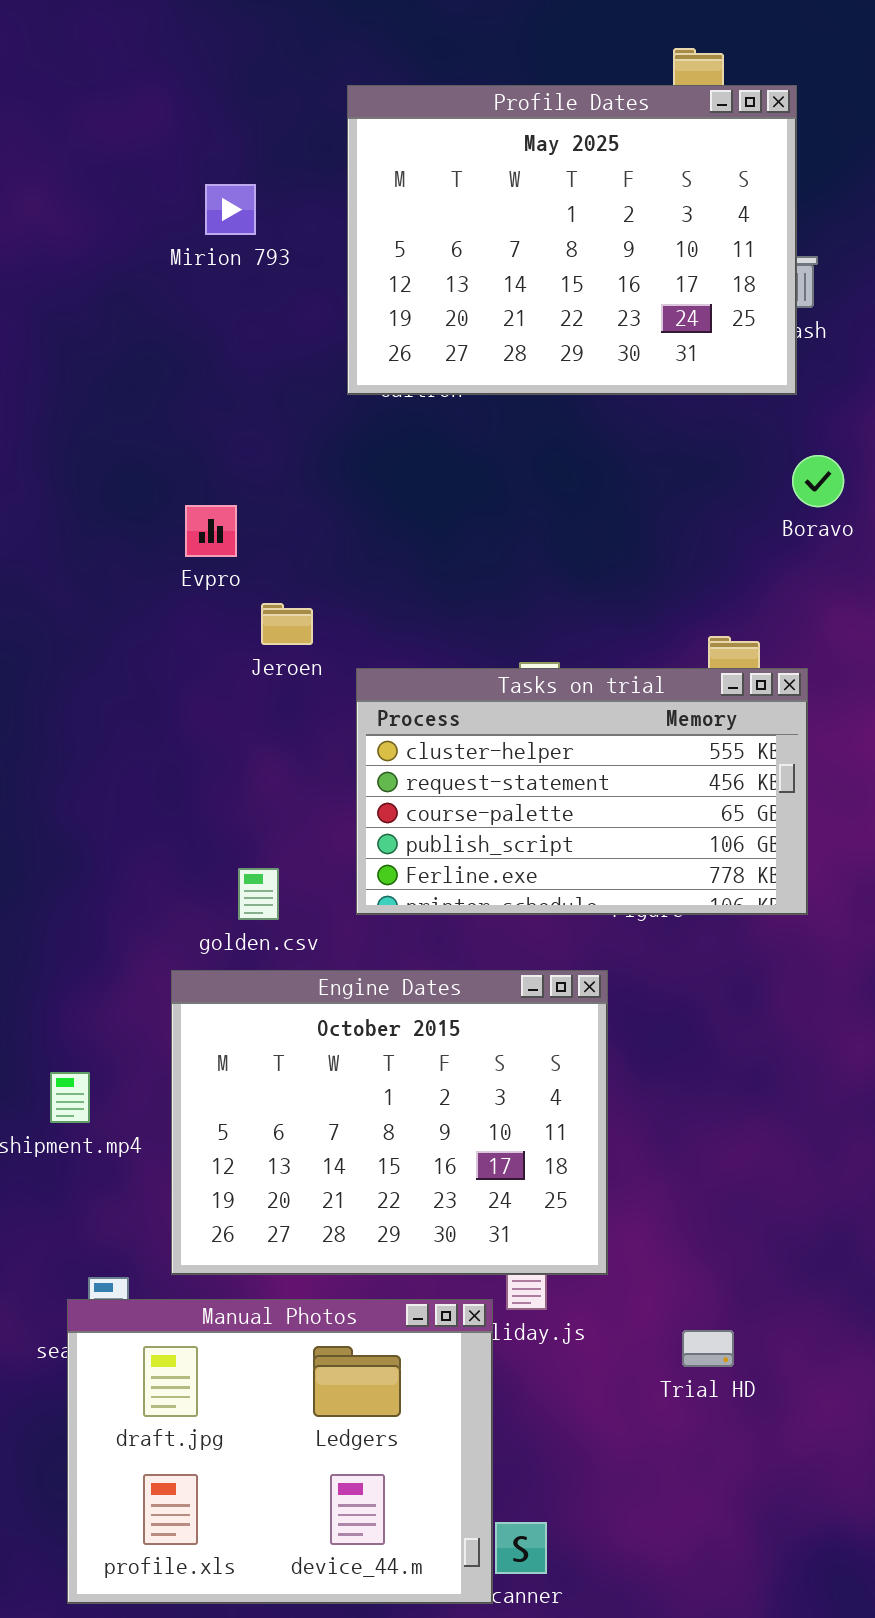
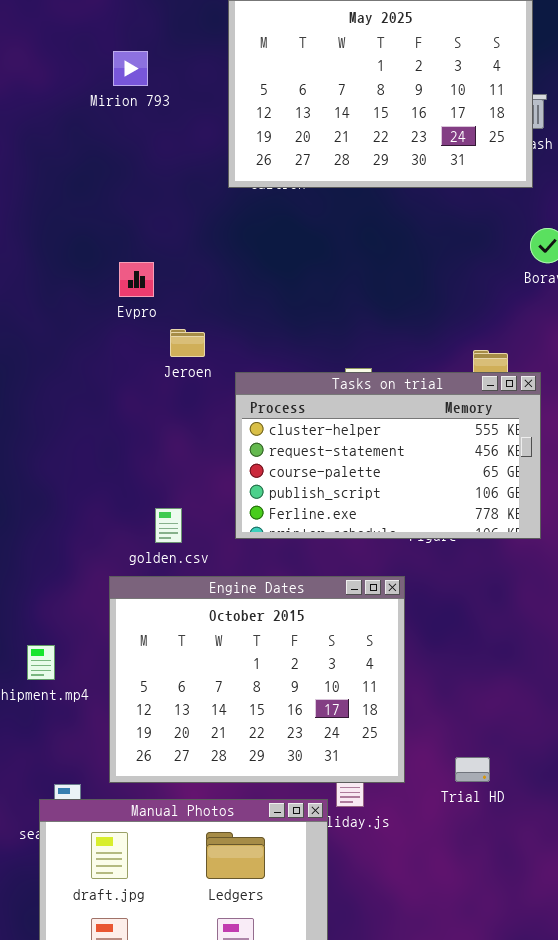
Mirion 793: [205,184,256,235] -> [113,51,148,86], moved
Trial HD: [682,1330,734,1367] -> [455,757,490,782], moved

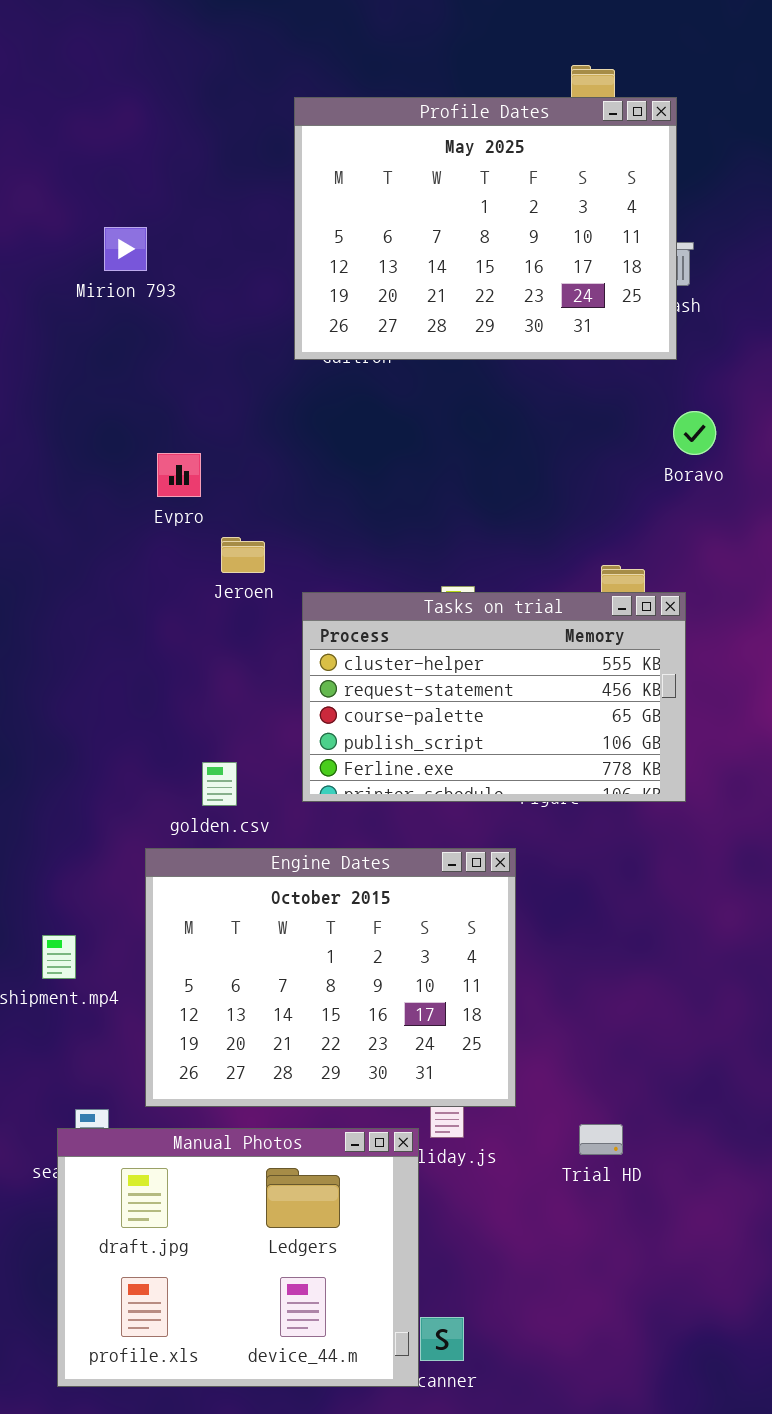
Mirion 793: [113,51,148,86] -> [104,227,147,271], moved
Trial HD: [455,757,490,782] -> [579,1124,623,1155], moved

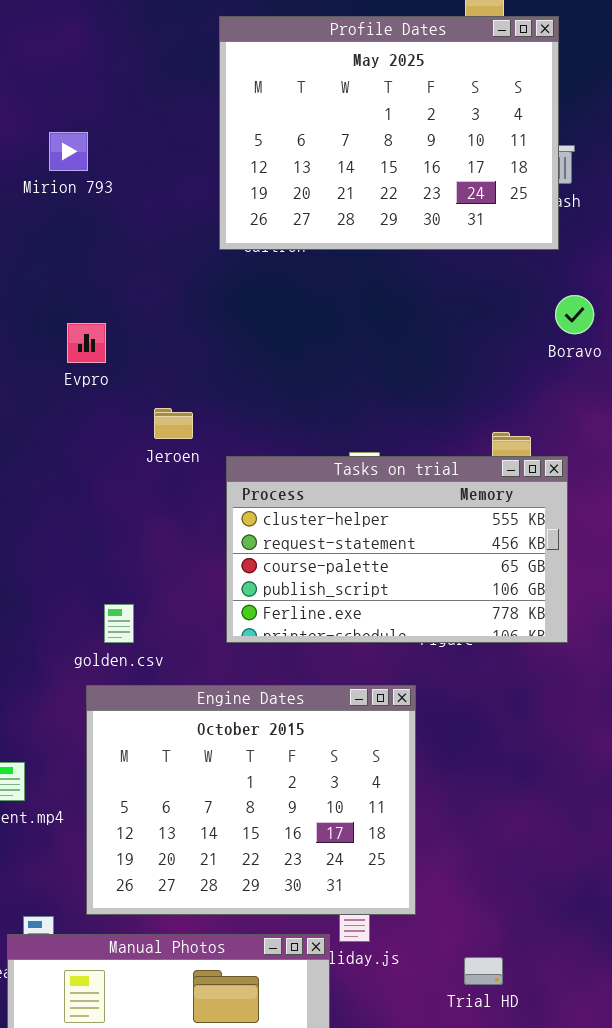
Evpro: [157,453,201,497] -> [67,323,106,363], moved
golden.csv: [202,762,237,806] -> [104,604,134,643], moved
Trial HD: [579,1124,623,1155] -> [464,957,503,985], moved

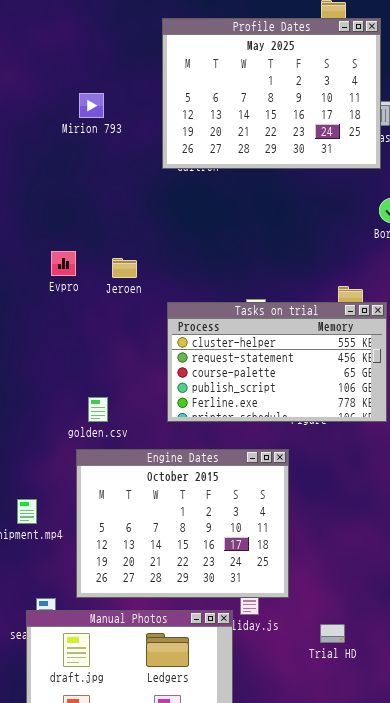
Mirion 793: [49,132,88,171] -> [79,93,104,118], moved
Evpro: [67,323,106,363] -> [51,251,76,276], moved
Jeroen: [154,408,193,439] -> [112,258,137,278], moved

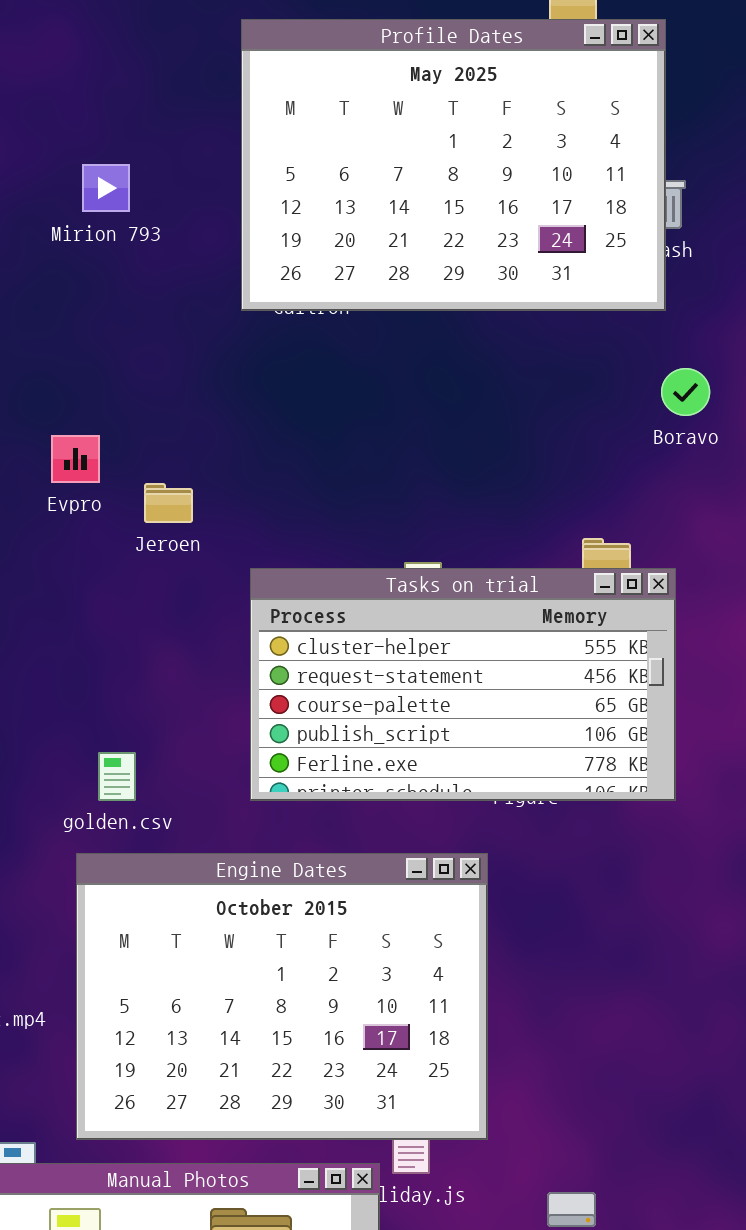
Evpro: [51,251,76,276] -> [51,435,100,483], moved

